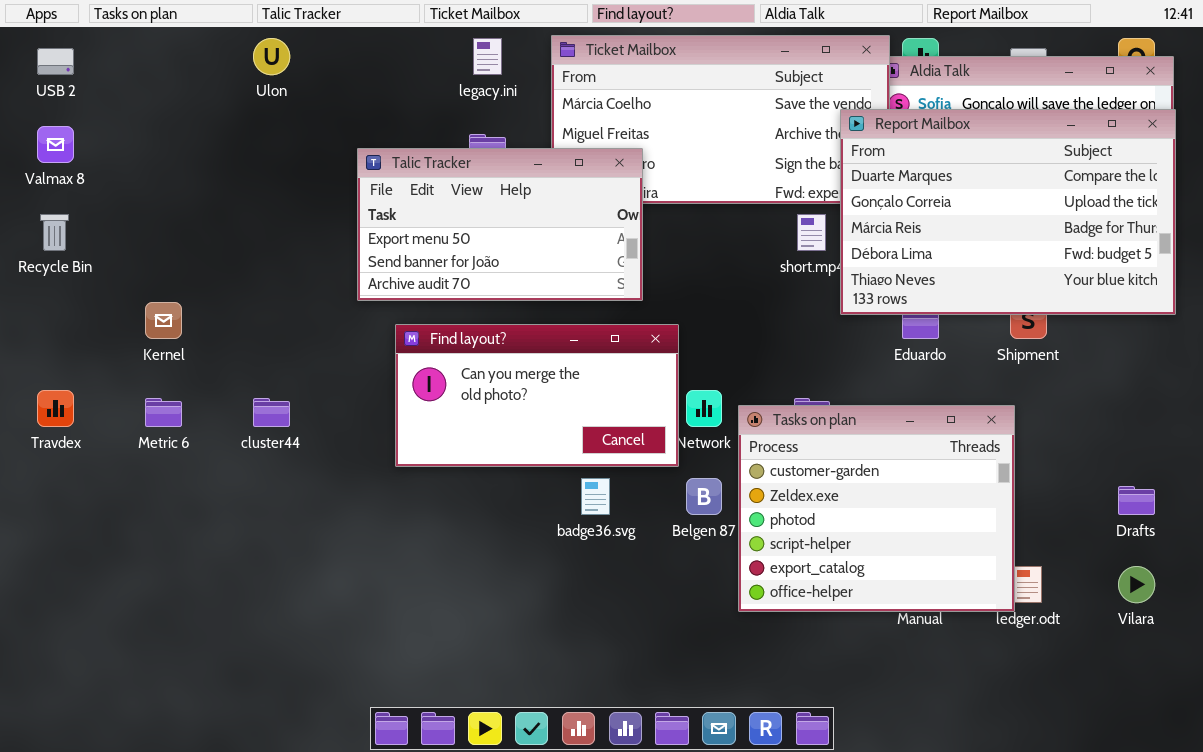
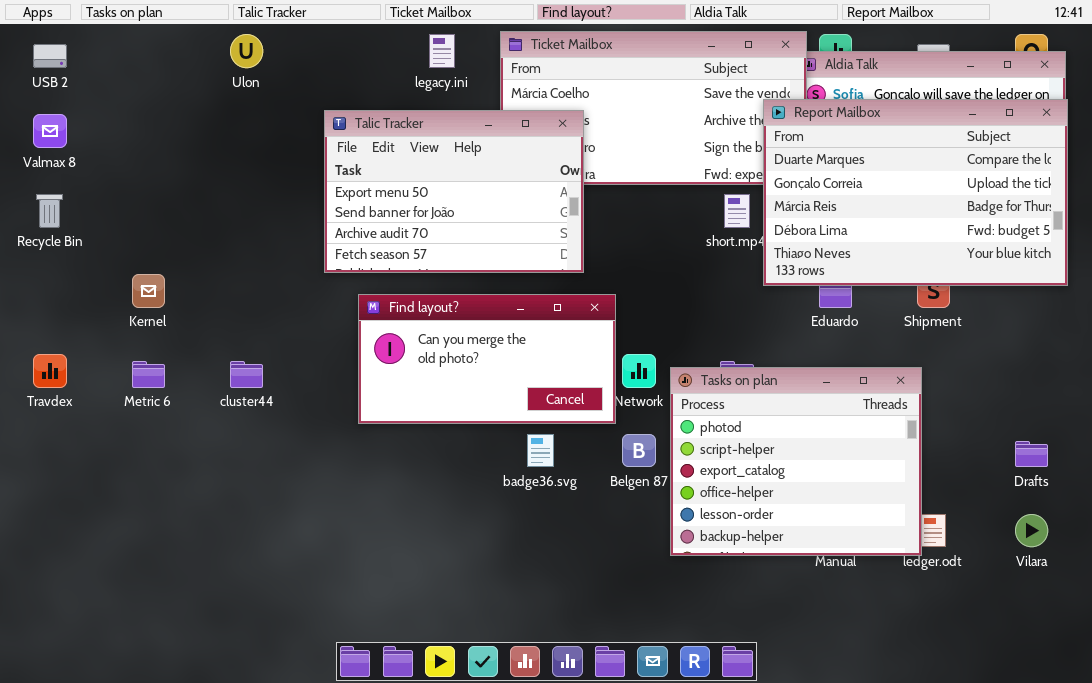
Talic Tracker: [357,148,643,301] -> [324,110,584,273], resized
Tasks on plan: [738,405,1015,612] -> [670,367,922,556], scrolled down 2 rows

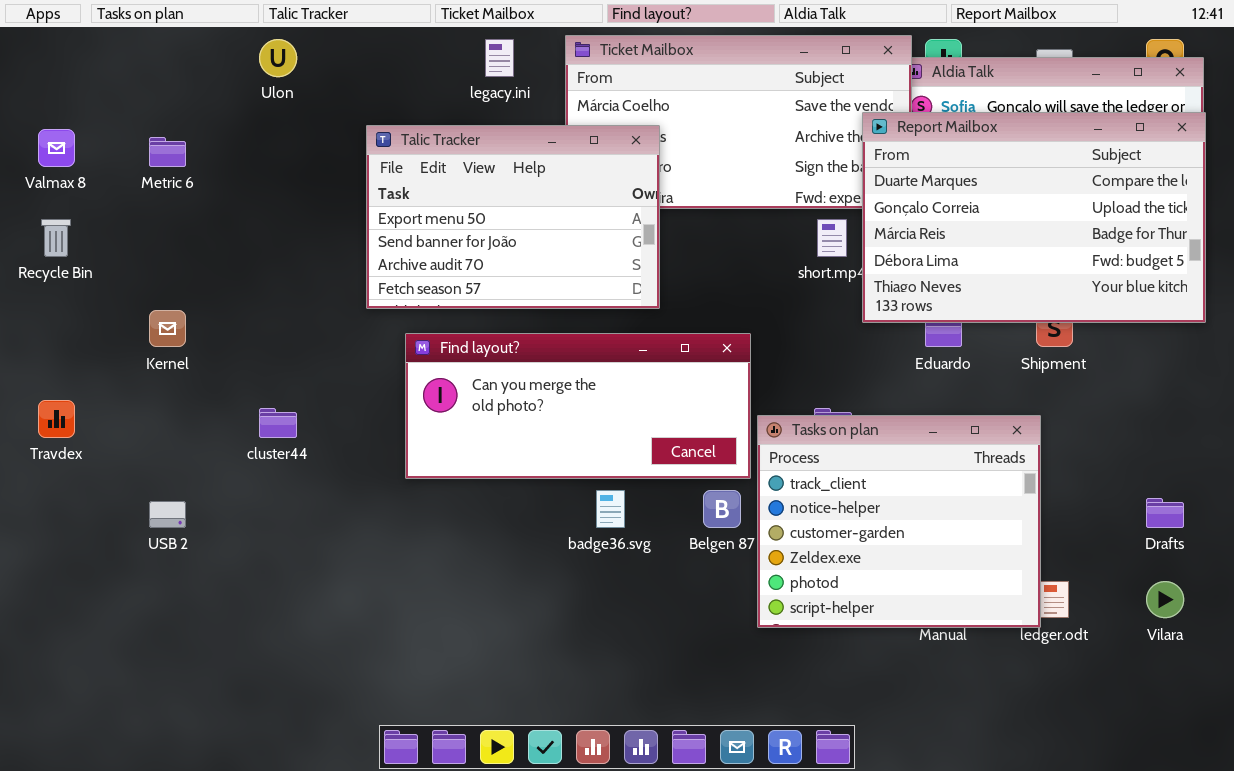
USB 2: [33,44,67,68] -> [149,501,186,528], moved
Find layout?: [358,294,616,424] -> [405,333,751,479], resized
Metric 6: [132,361,165,388] -> [149,137,186,167], moved
Tasks on plan: [670,367,922,556] -> [757,415,1041,628], scrolled up 4 rows

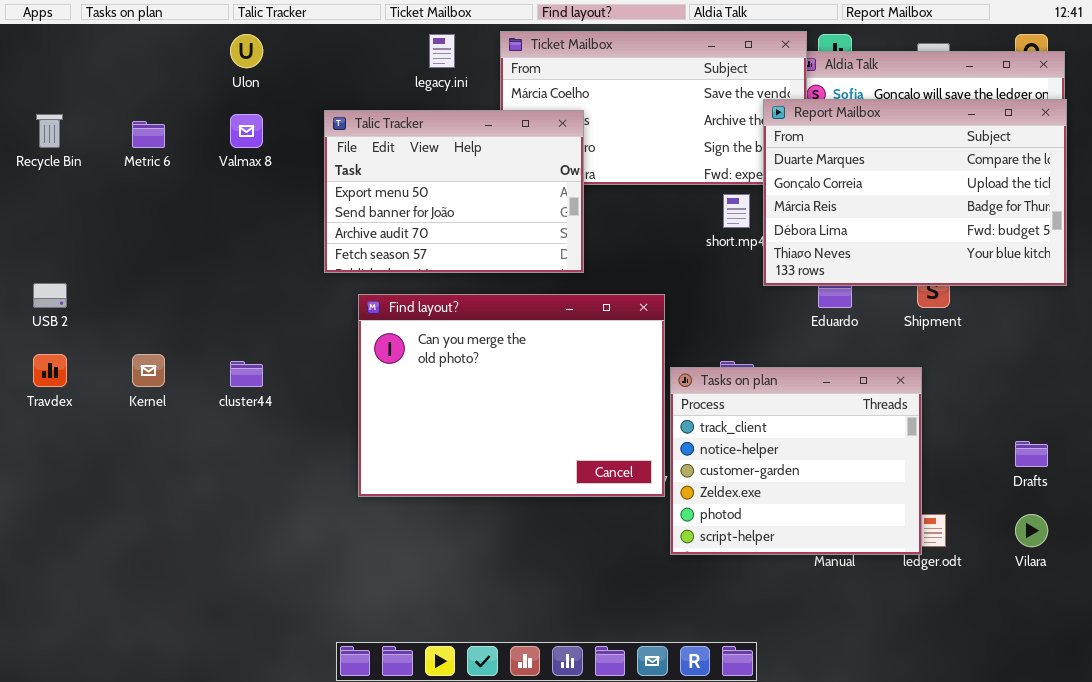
Valmax 8: [38,129,75,167] -> [230,114,263,148], moved
Recycle Bin: [41,219,71,257] -> [36,114,63,148], moved
Kernel: [149,310,186,347] -> [132,354,165,387], moved
Find layout?: [405,333,751,479] -> [358,294,665,497], resized
USB 2: [149,501,186,528] -> [33,283,67,308], moved

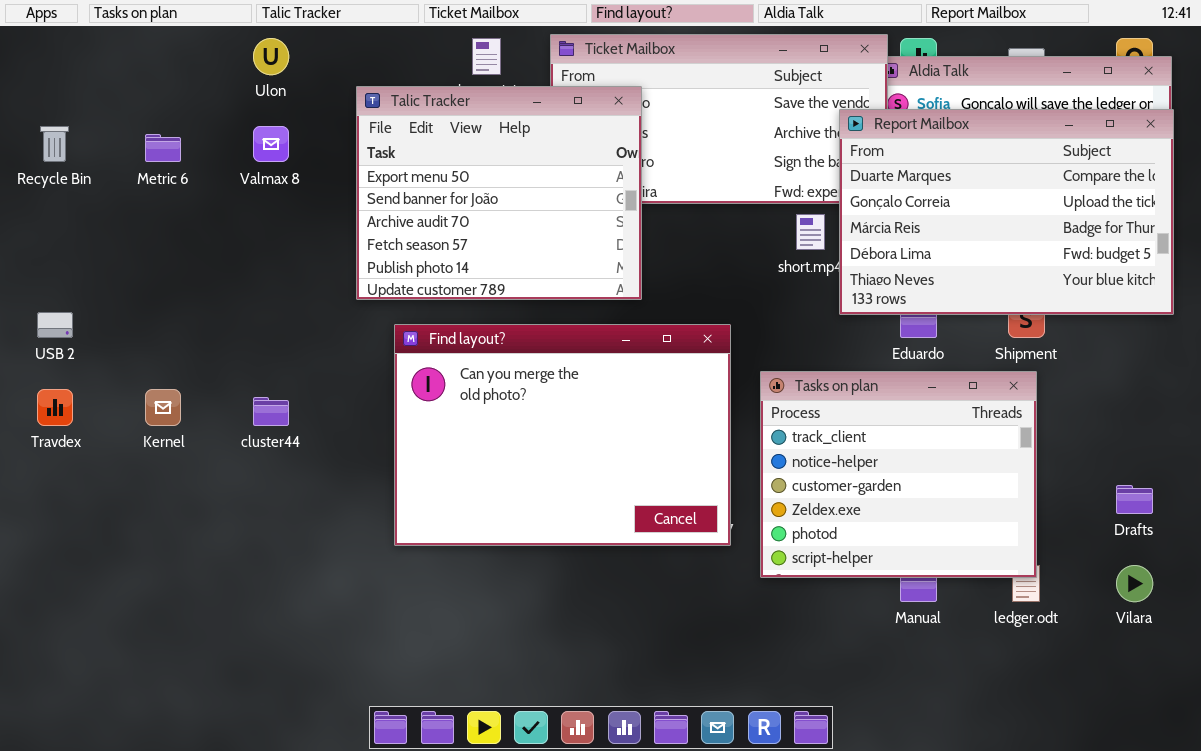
Talic Tracker: [324,110,584,273] -> [356,86,642,300], resized
Tasks on plan: [670,367,922,555] -> [760,371,1037,578], moved

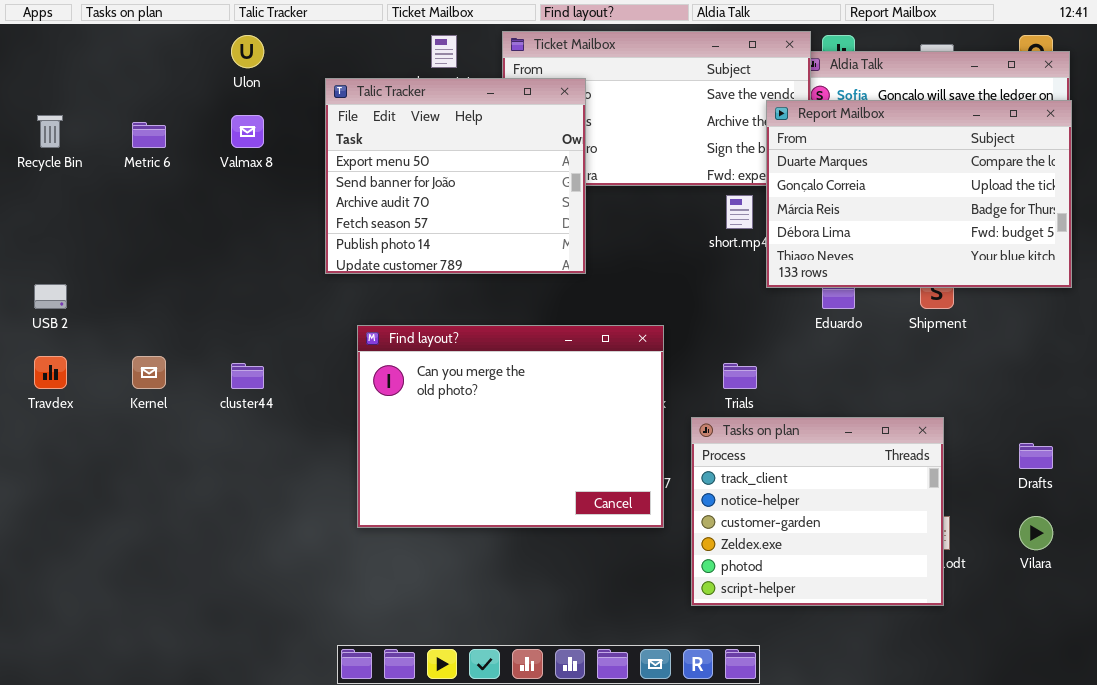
Find layout?: [394,324,731,546] -> [357,325,664,528], moved
Tasks on plan: [760,371,1037,578] -> [691,417,944,606], moved

